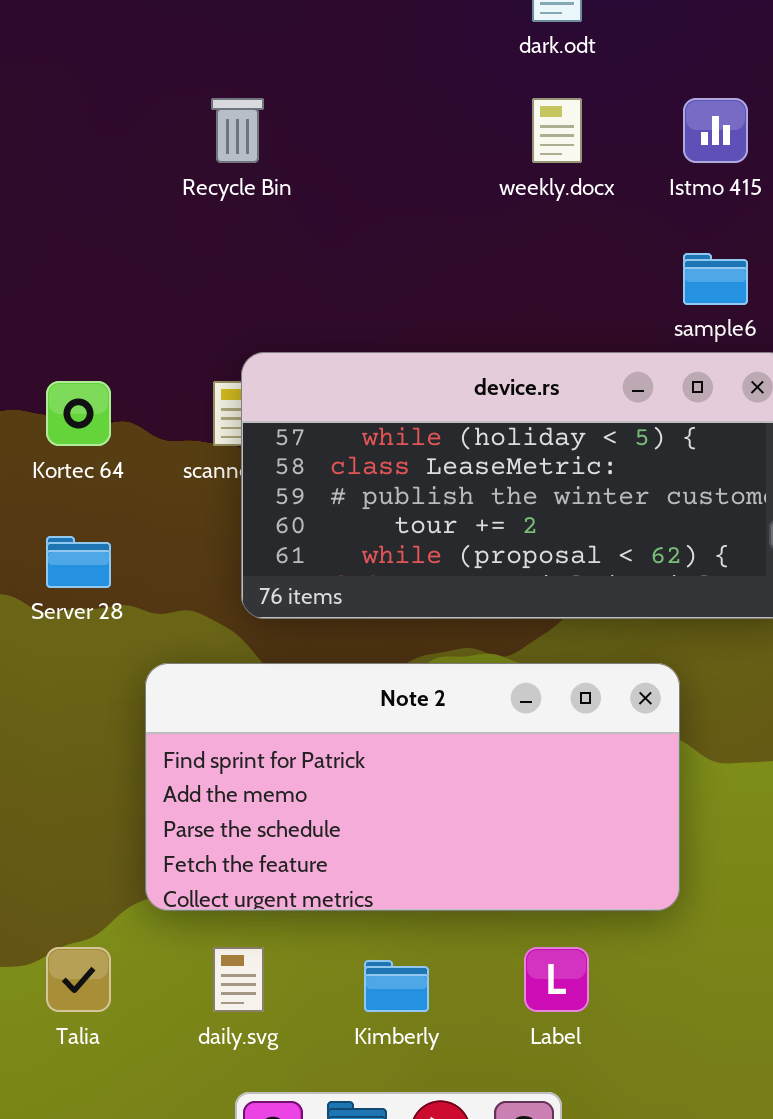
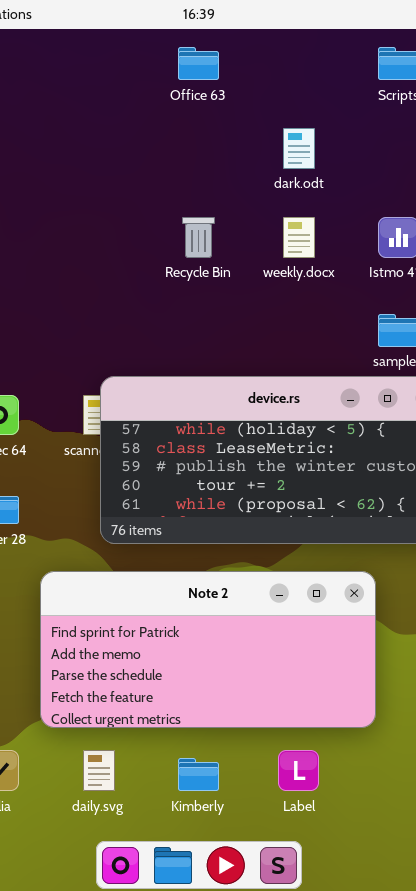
Recycle Bin: [211,98,264,163] -> [182,217,215,258], moved

